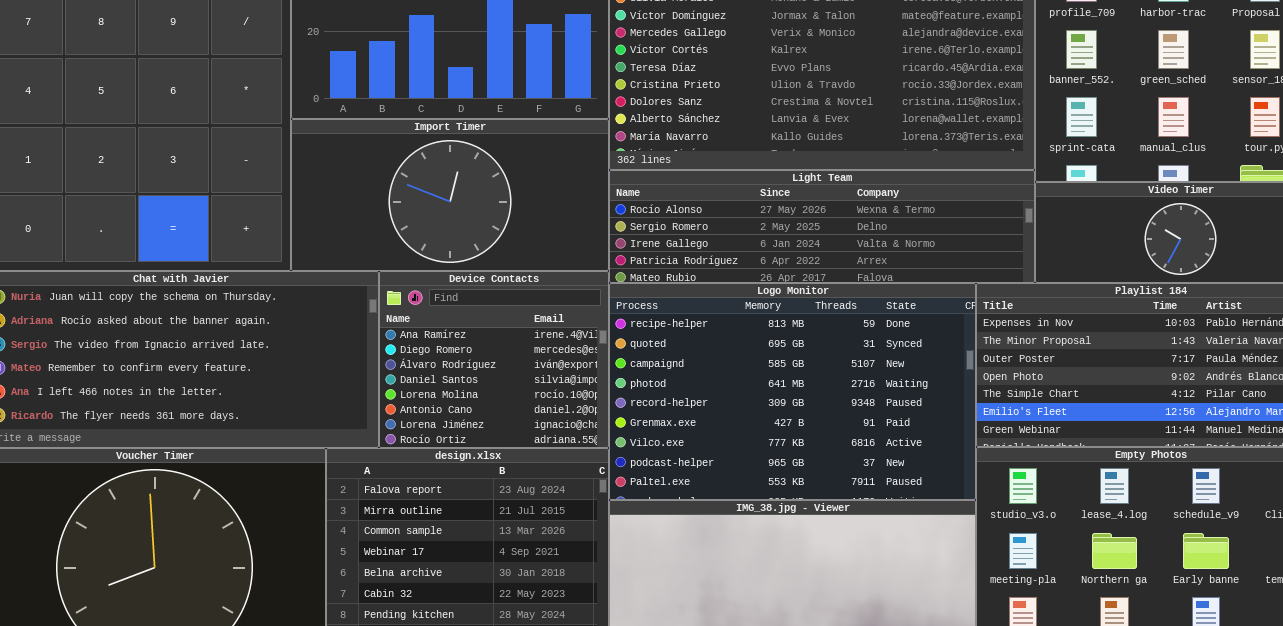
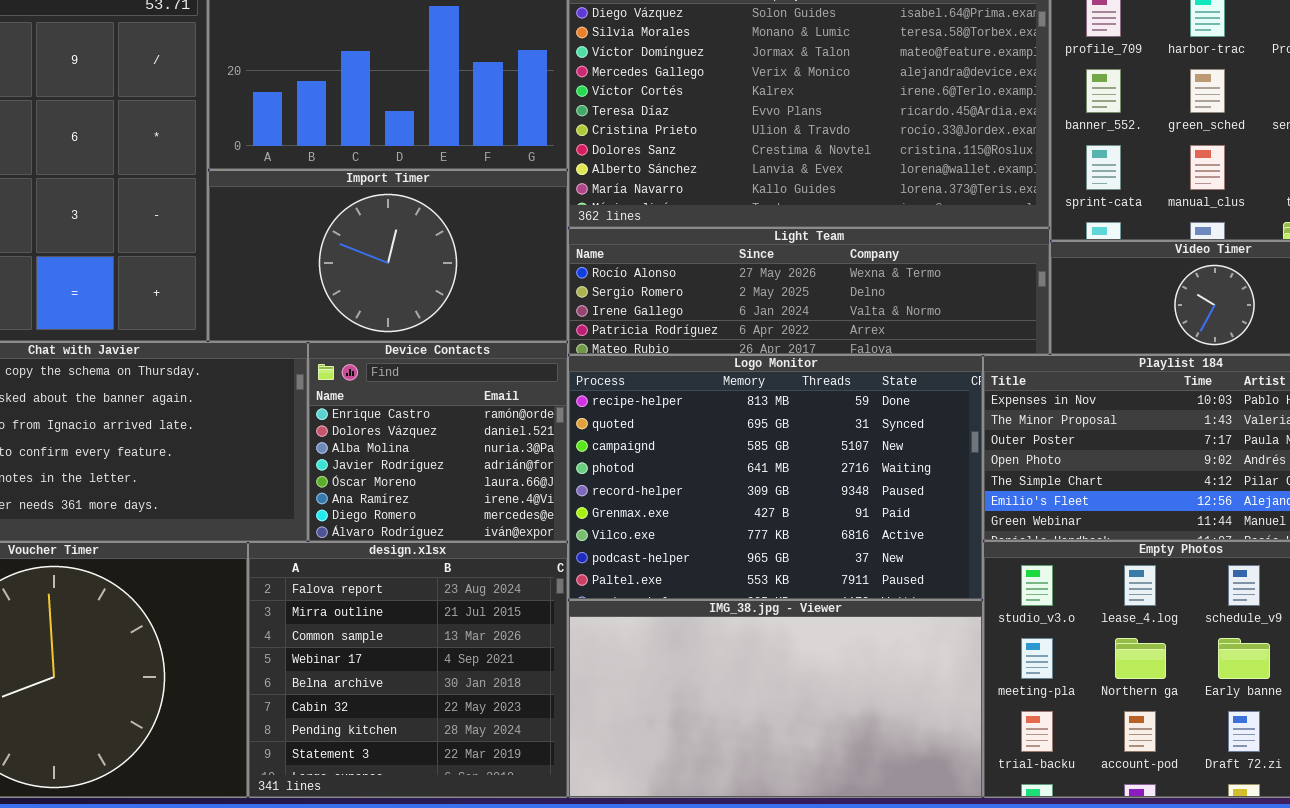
Device Contacts: [379,271,609,448] -> [308,342,568,542], scrolled up 5 rows

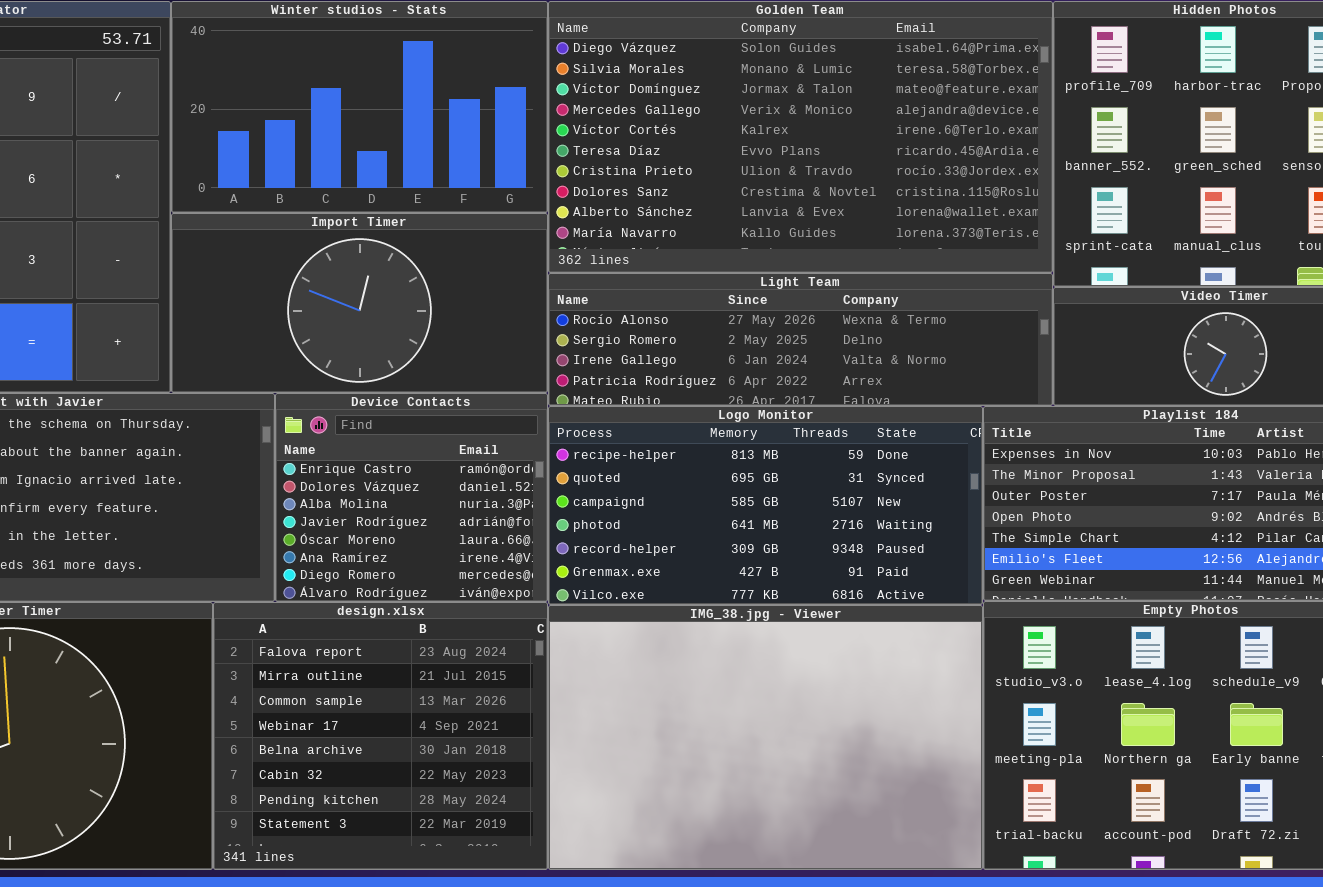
Logo Monitor: [568,355,983,600] -> [548,406,983,605], resized
IMG_38.jpg - Viewer: [568,600,983,798] -> [548,605,983,870], resized

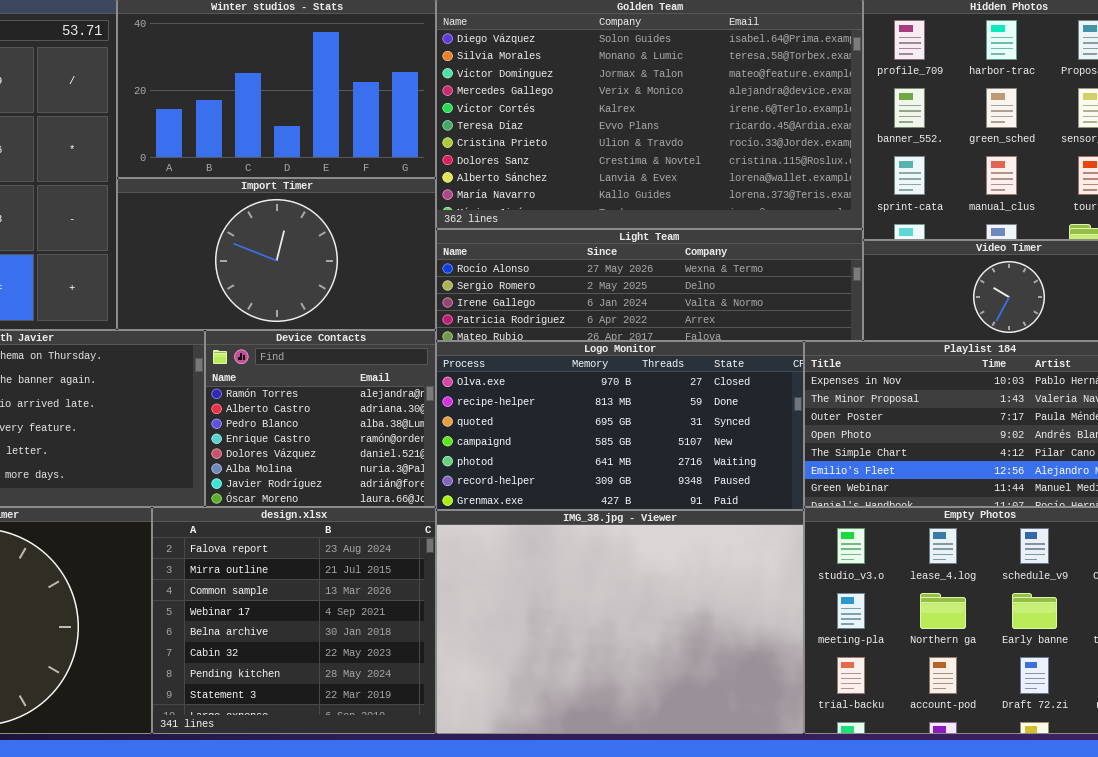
Device Contacts: [275,393,548,602] -> [205,330,436,507], scrolled up 3 rows
Logo Monitor: [548,406,983,605] -> [436,341,804,510], scrolled up 1 row

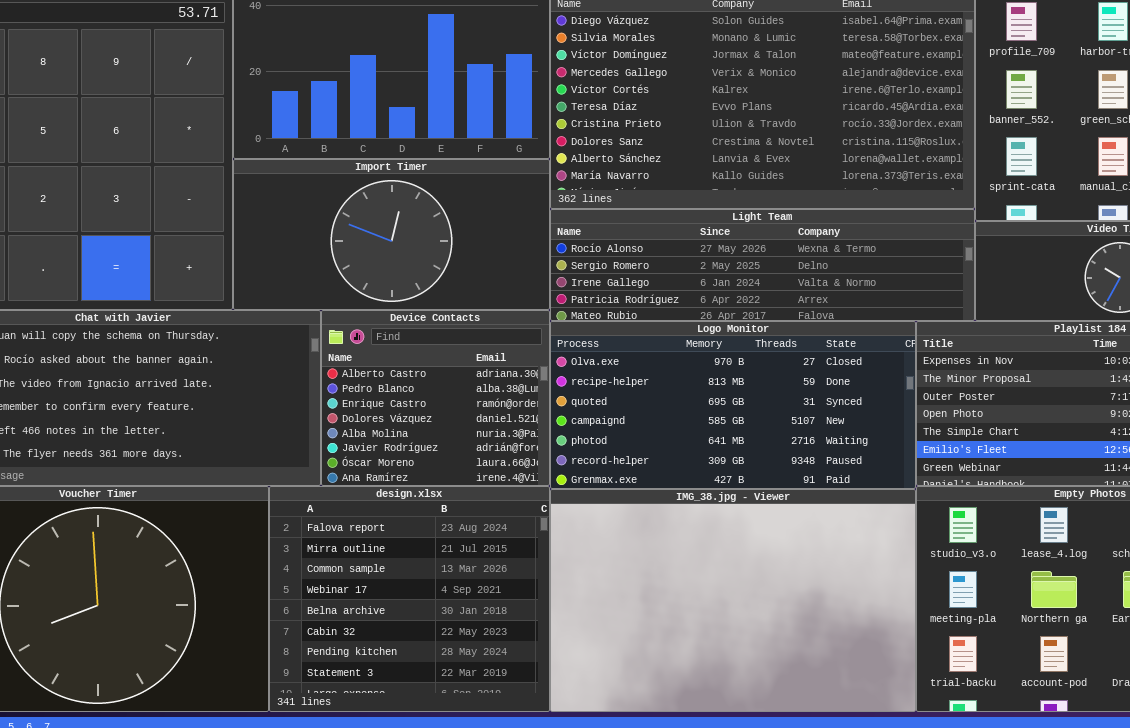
Device Contacts: [205,330,436,507] -> [321,310,550,486], scrolled down 1 row

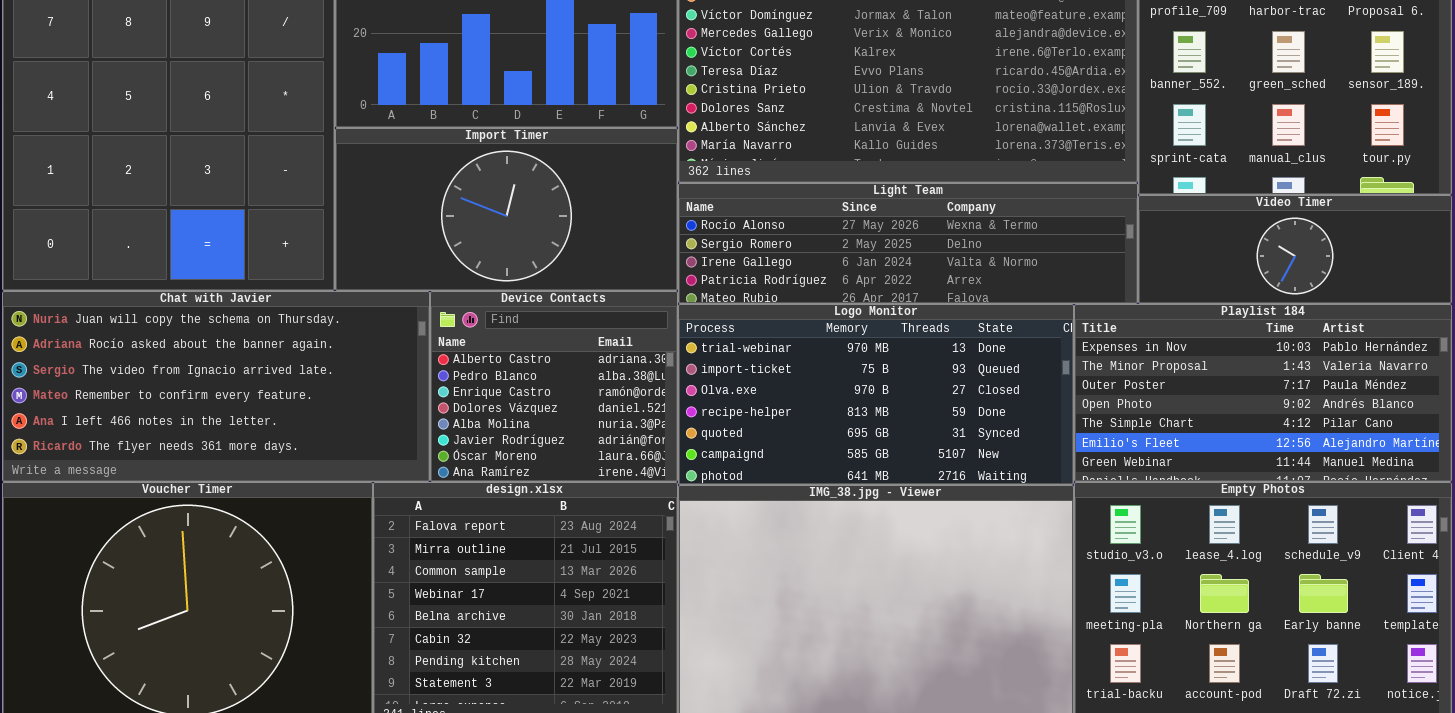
Logo Monitor: [550,321,916,489] -> [678,304,1074,485], scrolled up 2 rows

